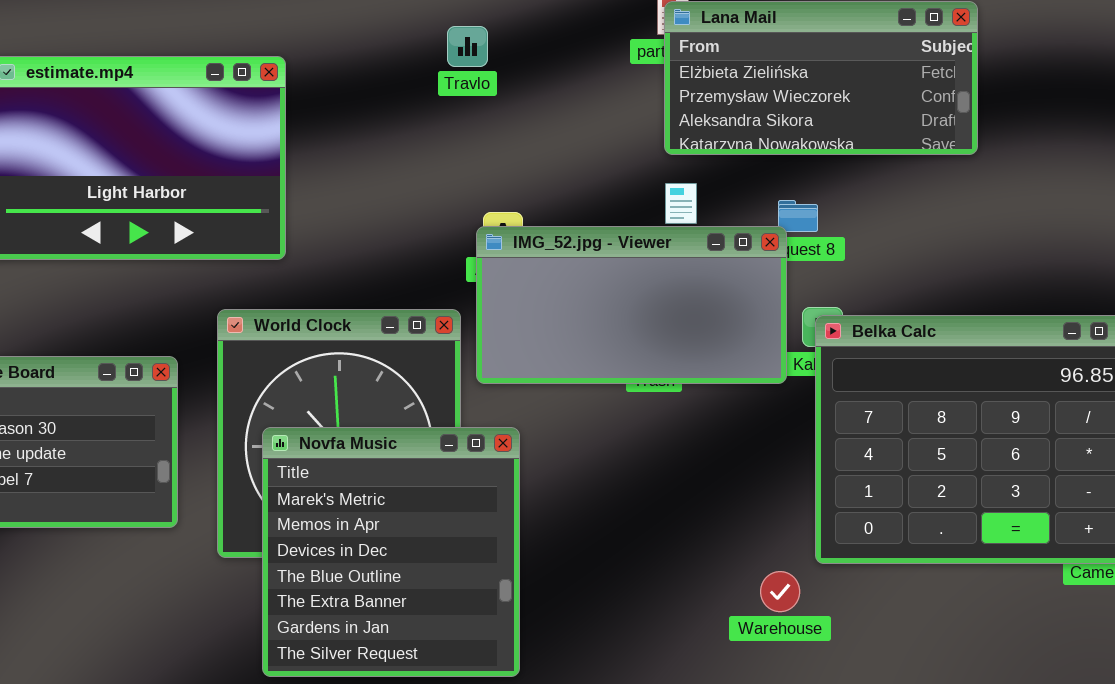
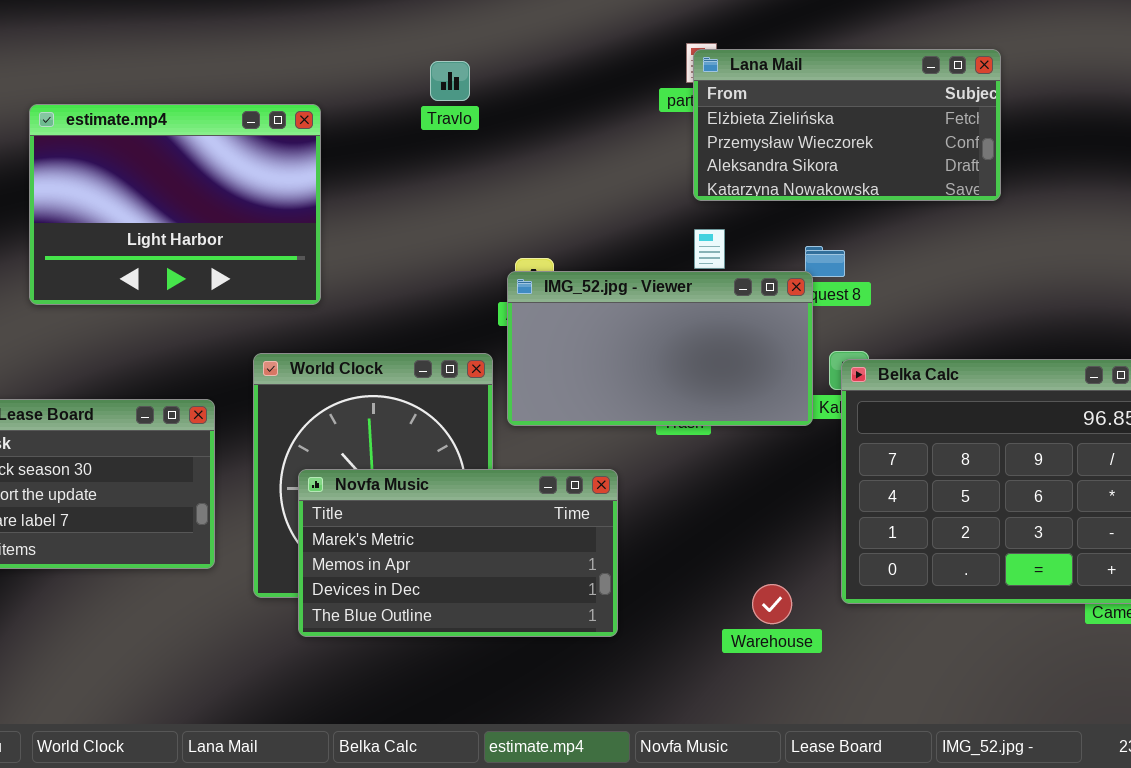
Travlo: [447,26,488,67] -> [430,61,470,101], moved
Novfa Music: [262,427,520,677] -> [298,469,618,637], resized
Warehouse: [760,571,800,612] -> [752,584,792,624], moved

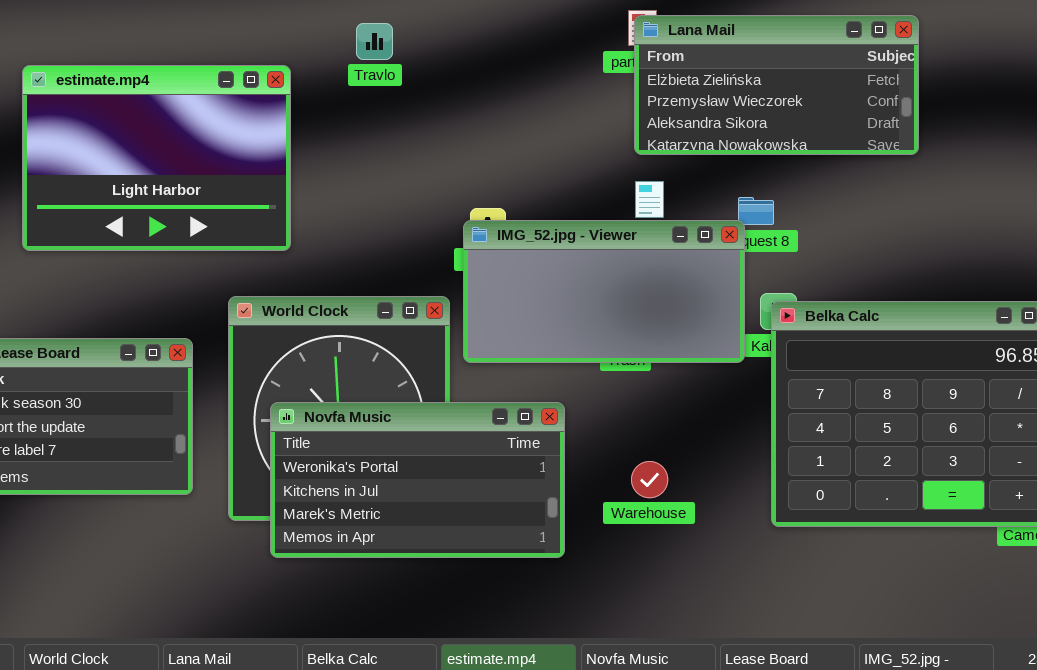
Travlo: [430,61,470,101] -> [356,23,393,60], moved
Novfa Music: [298,469,618,637] -> [270,402,565,558], scrolled up 2 rows
Warehouse: [752,584,792,624] -> [631,461,668,498], moved

